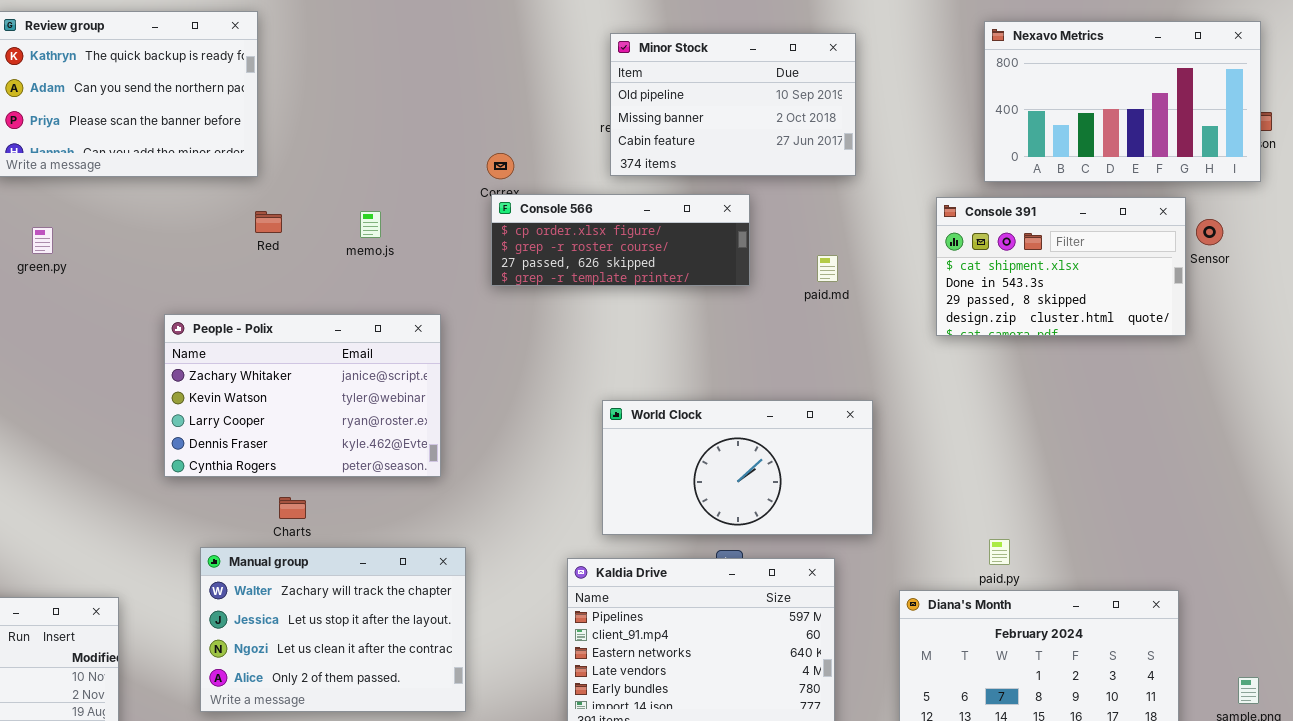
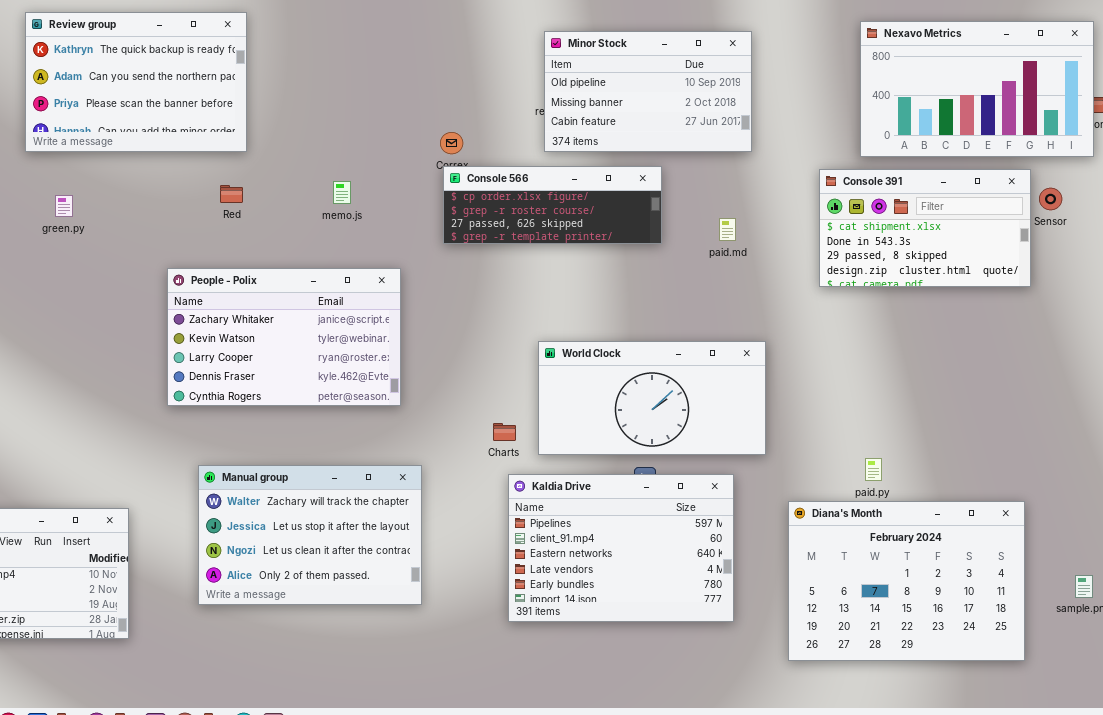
Red: [255,211,282,233] -> [220,185,243,203], moved
Charts: [279,497,306,519] -> [493,423,516,441], moved

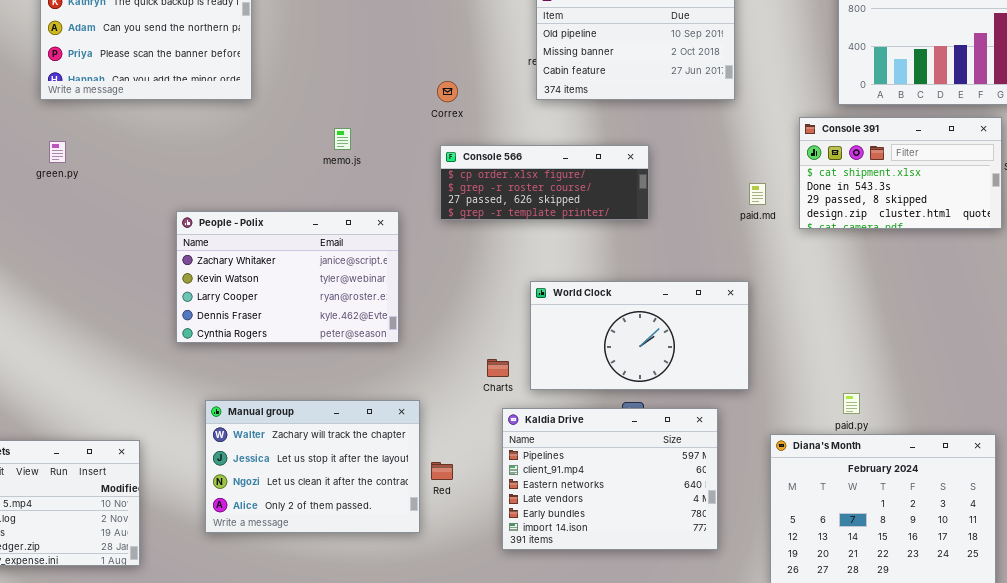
Console 566: [443,166,662,244] -> [440,145,649,220], moved
Red: [220,185,243,203] -> [431,462,453,480], moved
green.py: [55,195,73,217] -> [49,141,66,163], moved
paid.md: [719,218,736,241] -> [749,183,766,205], moved

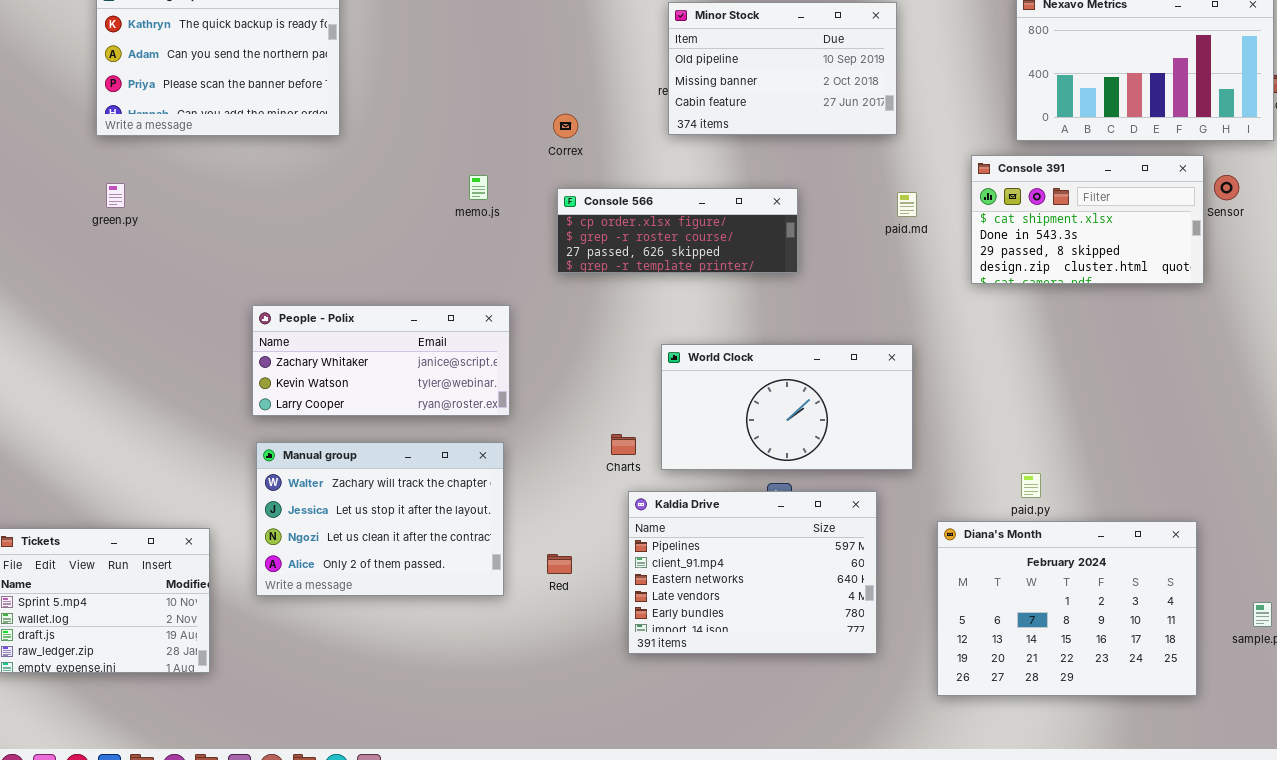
memo.js: [334,128,351,150] -> [469,175,488,200], moved
paid.md: [749,183,766,205] -> [897,192,917,217], moved
People - Polix: [176,211,399,343] -> [252,305,510,416], resized
Manual group: [205,400,420,533] -> [256,442,504,596], moved

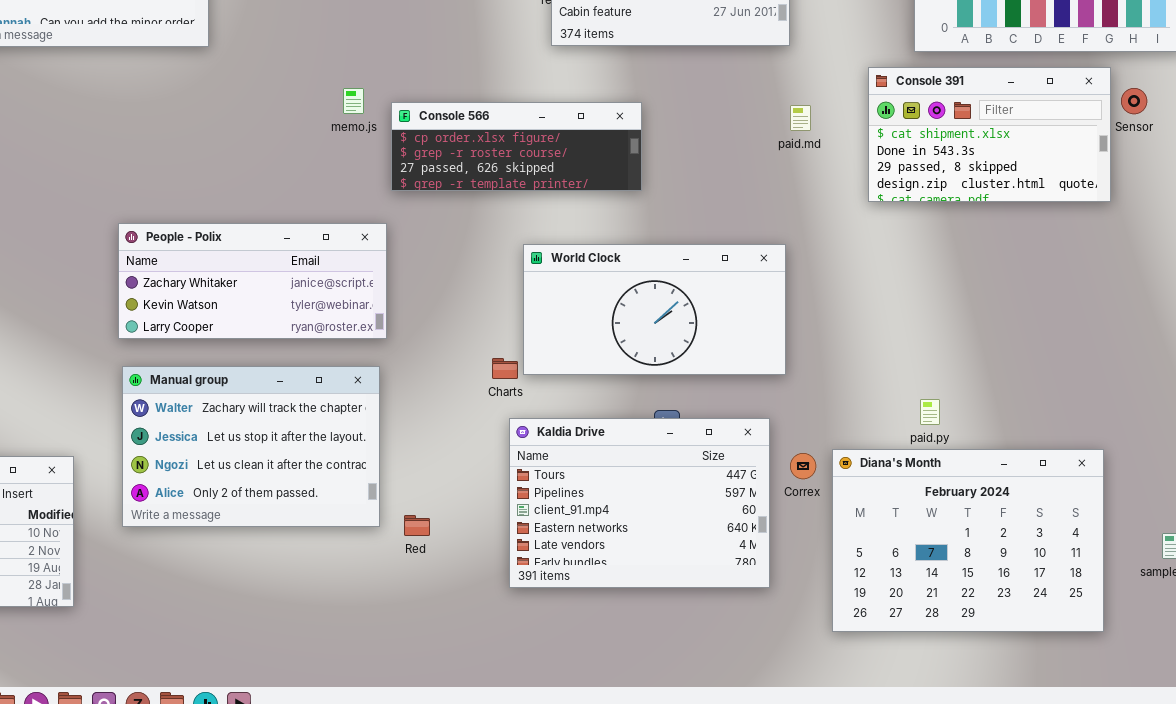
Correx: [553,114,578,138] -> [790,453,816,479], moved
Console 566: [557,188,798,273] -> [391,102,642,191], moved
World Clock: [661,344,913,470] -> [523,244,786,375], moved
Kaldia Drive: [628,491,877,654] -> [509,418,770,588], scrolled up 1 row
Red: [547,554,572,574] -> [404,515,430,536], moved

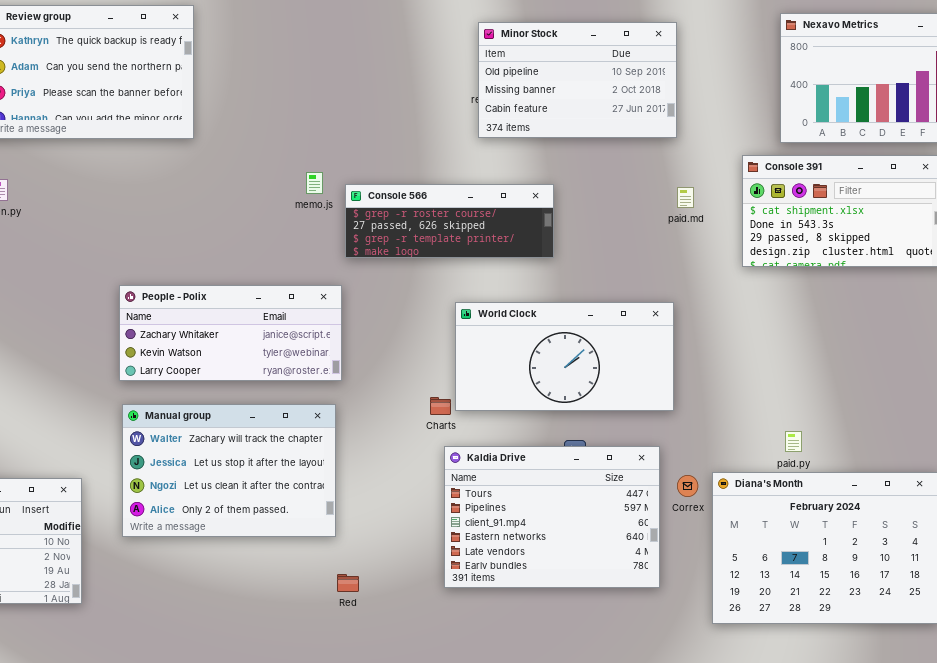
Console 566: [391,102,642,191] -> [345,184,554,258], scrolled down 1 row
Red: [404,515,430,536] -> [337,574,359,592], moved

